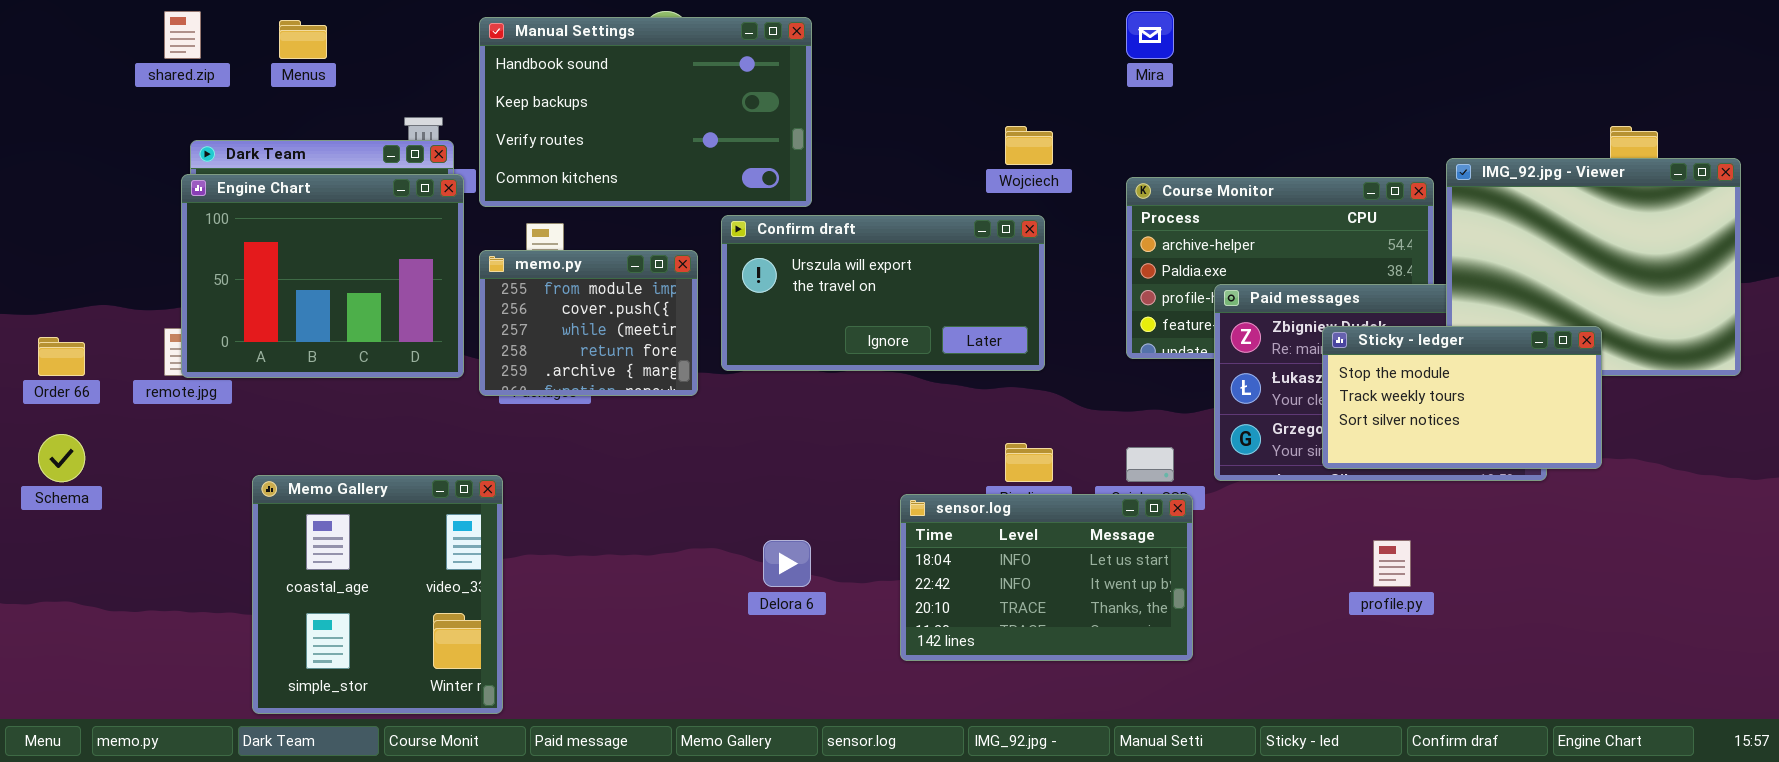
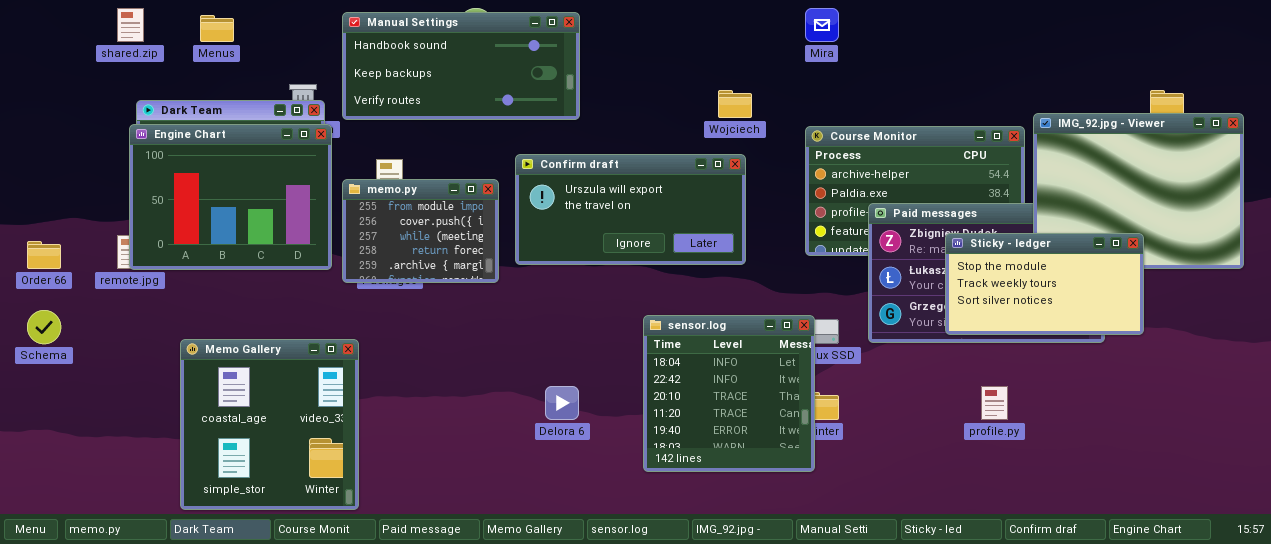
Manual Settings: [479,17,812,207] -> [342,12,580,120], resized
sensor.log: [900,494,1193,661] -> [643,315,815,472], resized

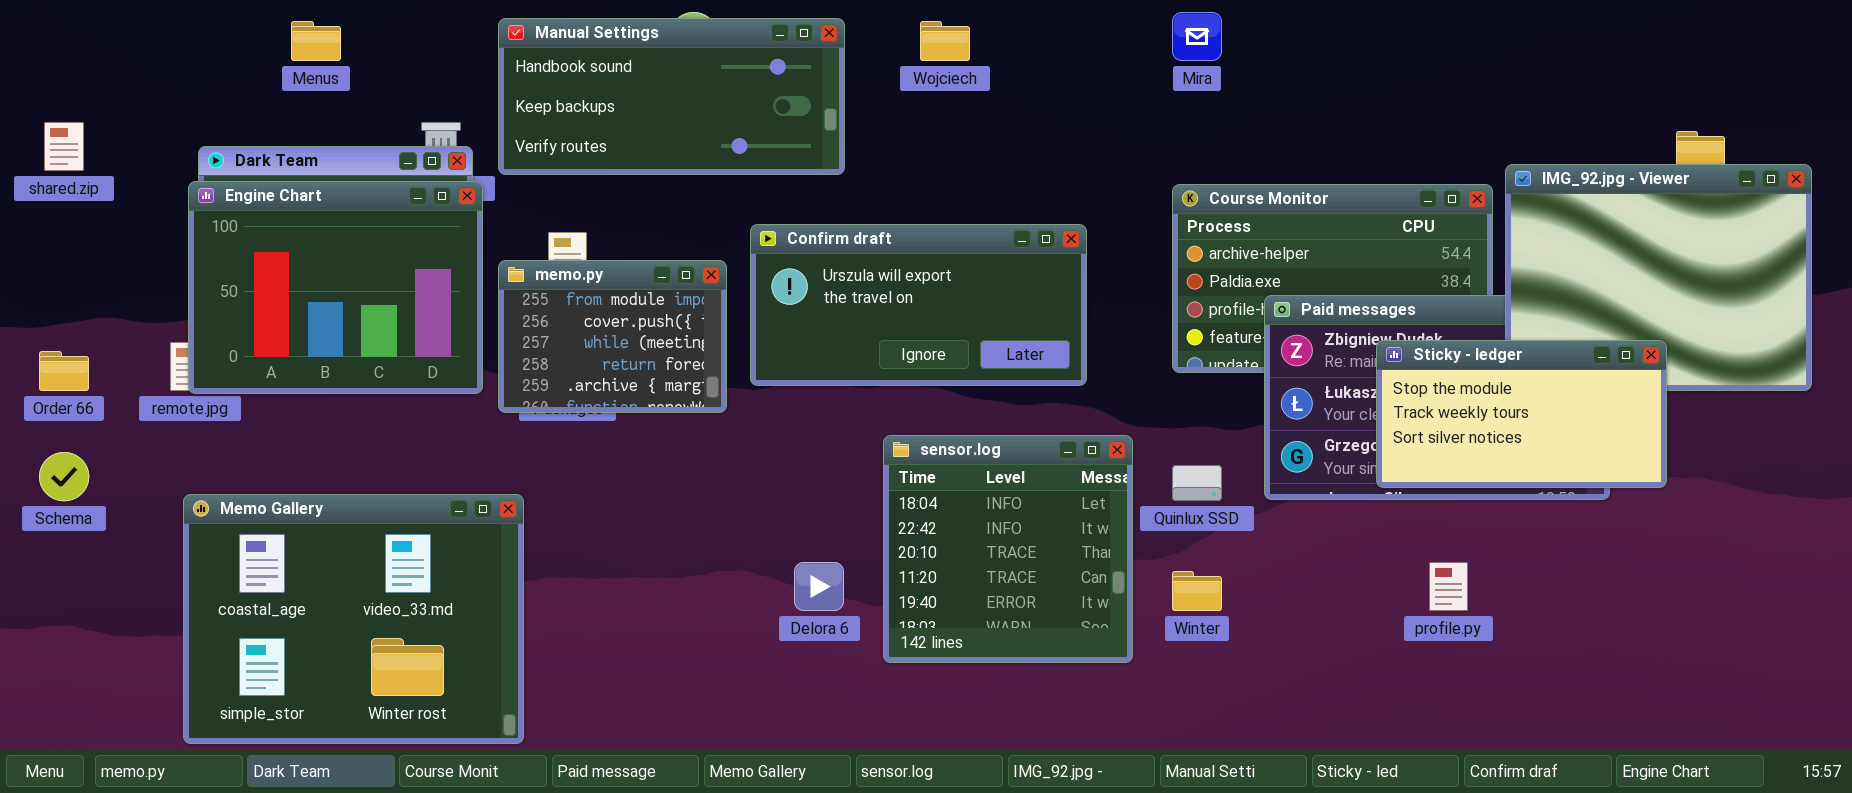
shared.zip: [117,8,144,42] -> [44,122,84,171], moved
Wojciech: [718,90,752,118] -> [920,21,970,61], moved
sensor.log: [643,315,815,472] -> [883,435,1133,663], moved
Memo Gallery: [180,339,359,510] -> [183,494,524,744], resized

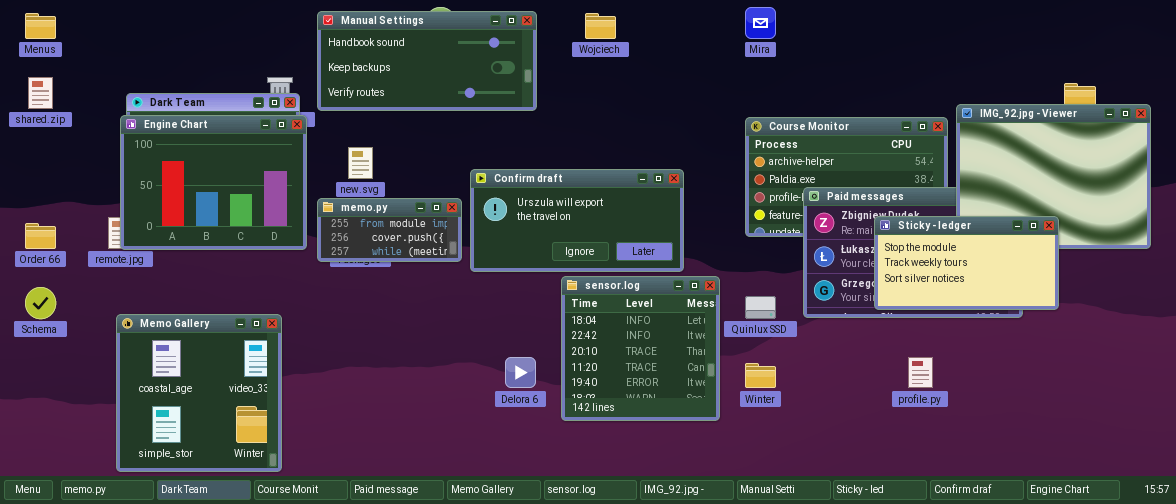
Menus: [291,21,341,61] -> [25,13,56,39], moved
Confirm draft: [750,224,1087,386] -> [470,169,684,272], moved
memo.py: [498,260,727,413] -> [317,198,462,262], resized
Memo Gallery: [183,494,524,744] -> [116,314,282,472], resized

